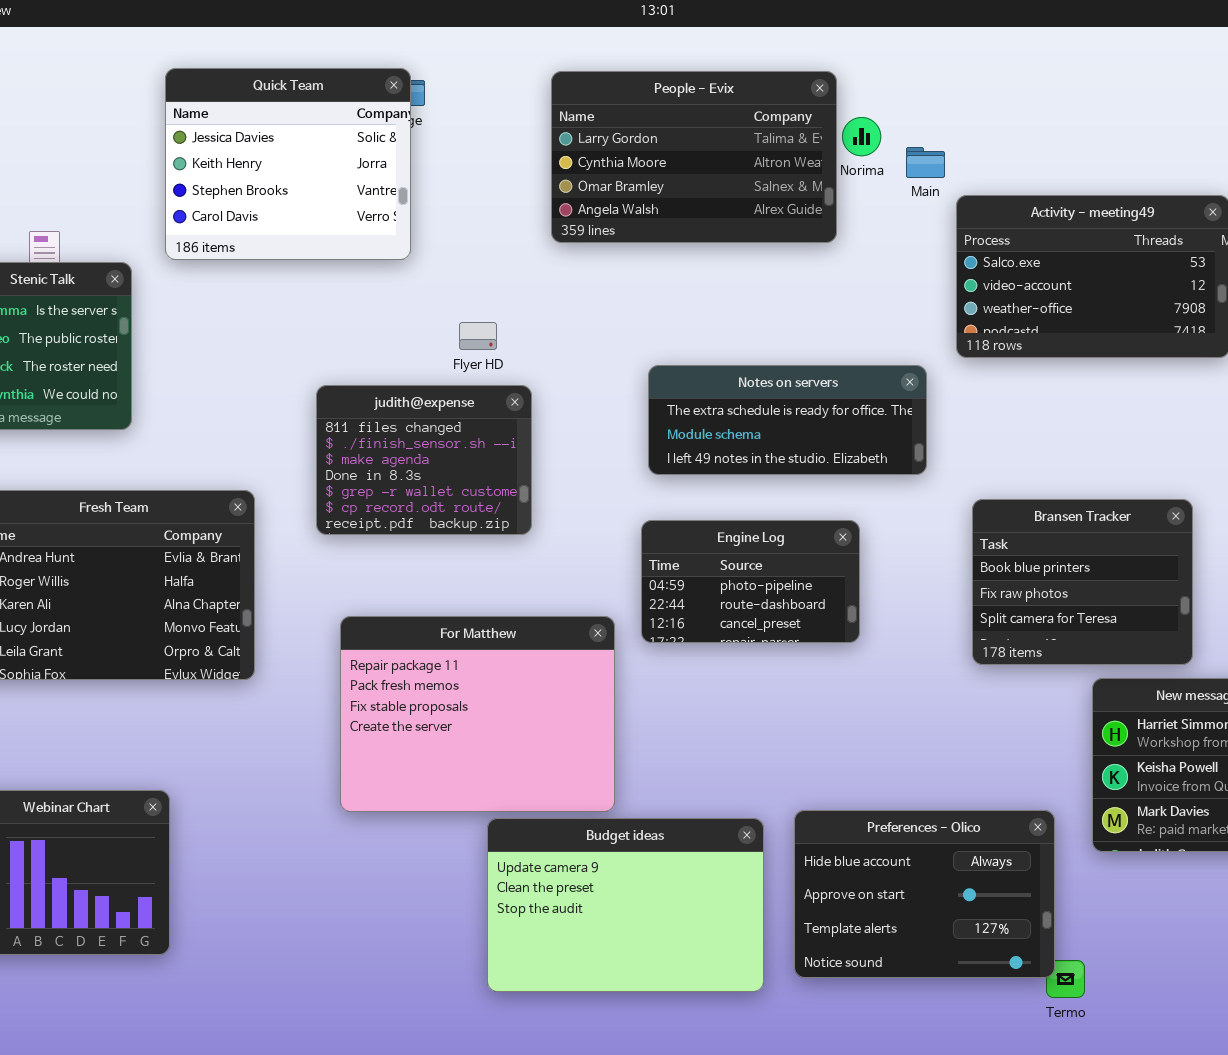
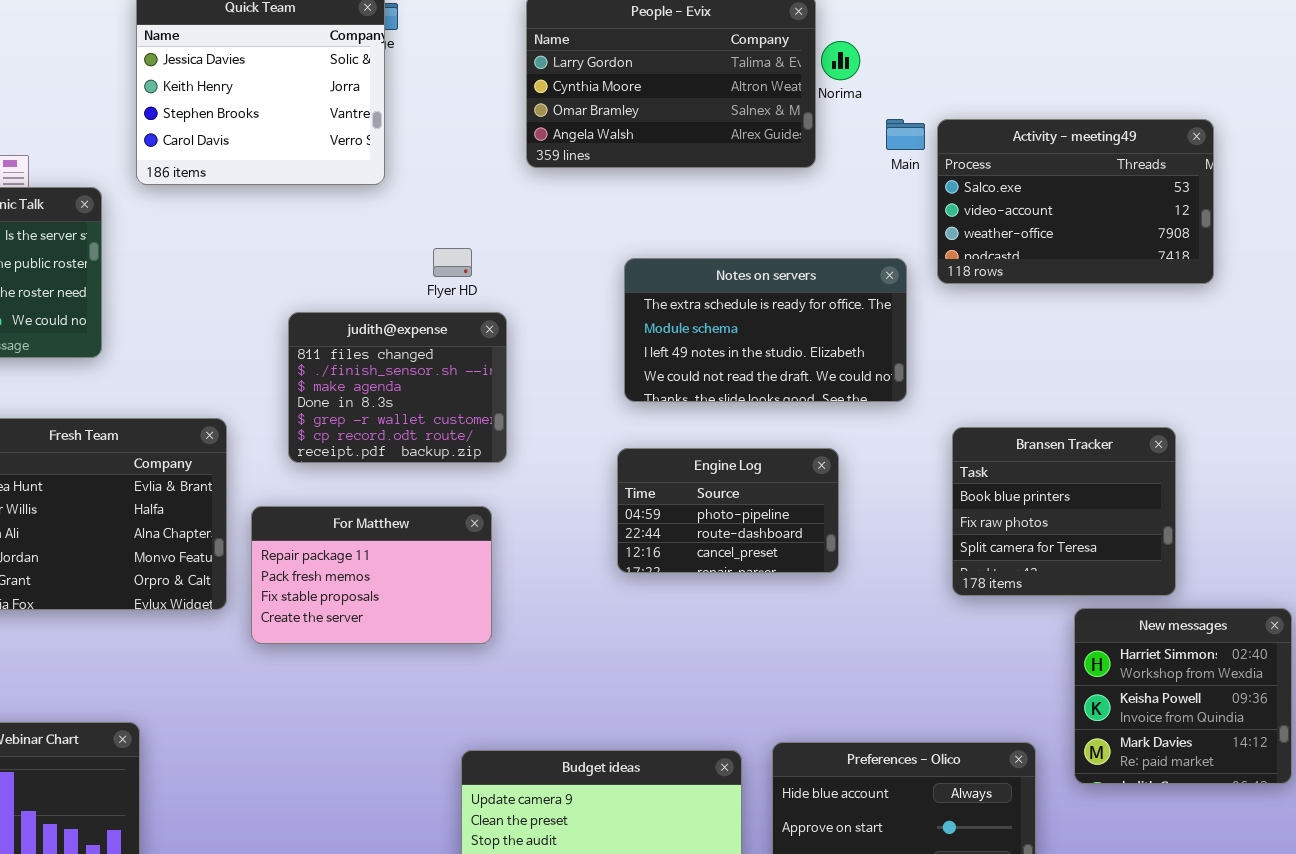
Main: [906,147,945,178] -> [886,119,925,150], moved
Notes on servers: [648,365,927,475] -> [624,258,907,402], resized
For Matthew: [340,616,615,812] -> [251,506,492,644], moved, resized

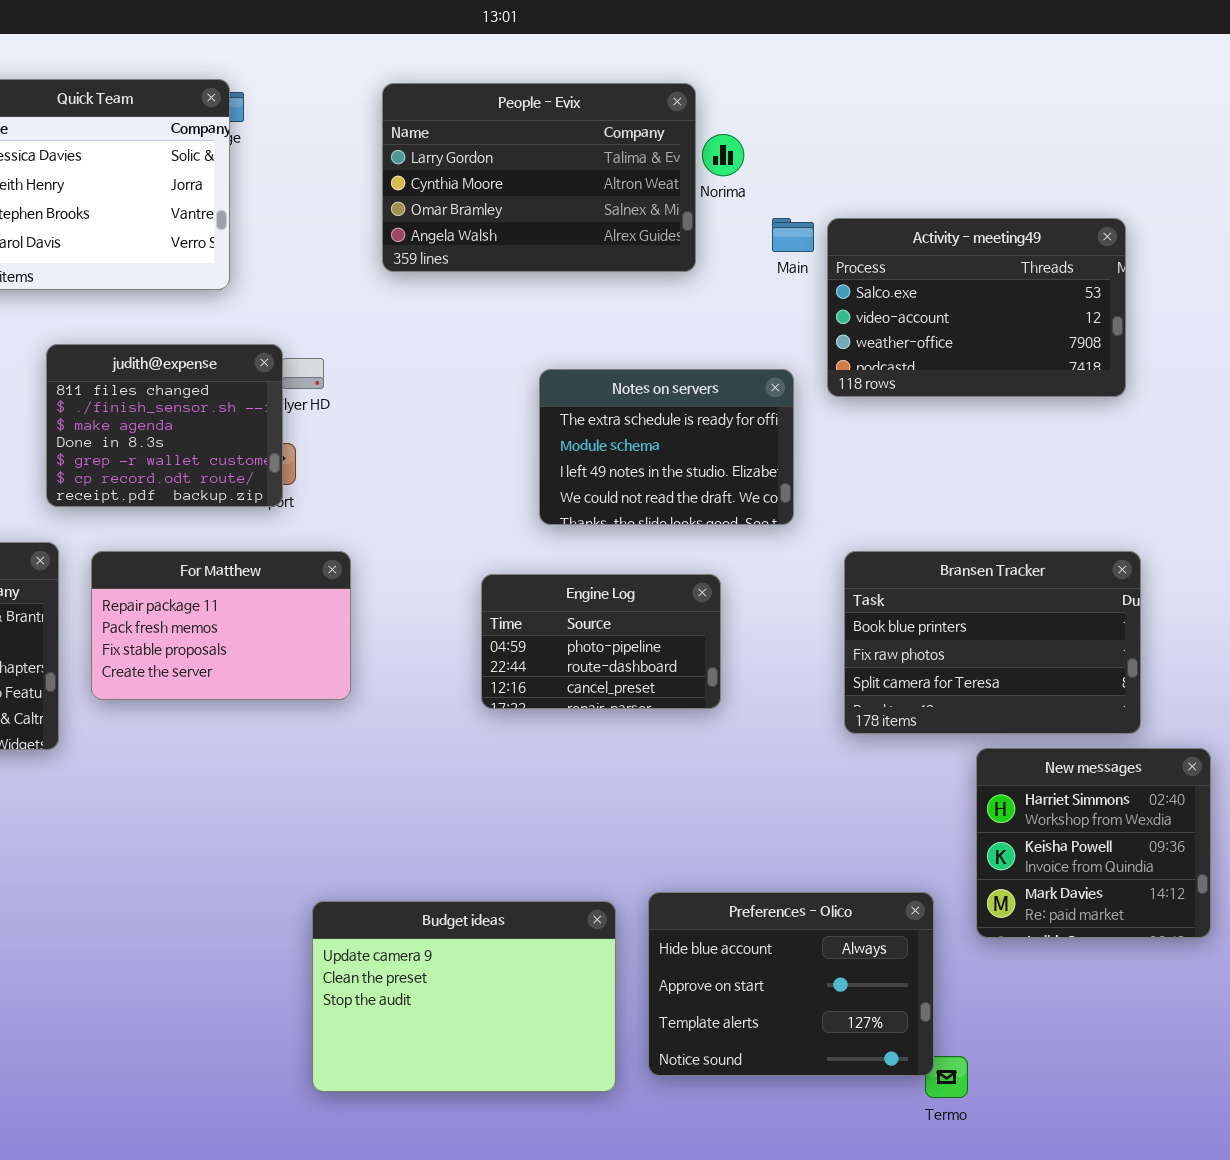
Notes on servers: [624,258,907,402] -> [539,369,794,525], resized
judith@expense: [288,312,507,463] -> [46,344,283,507], moved
Bransen Tracker: [952,427,1176,596] -> [844,551,1141,734], resized
For Matthew: [251,506,492,644] -> [91,551,351,700], moved

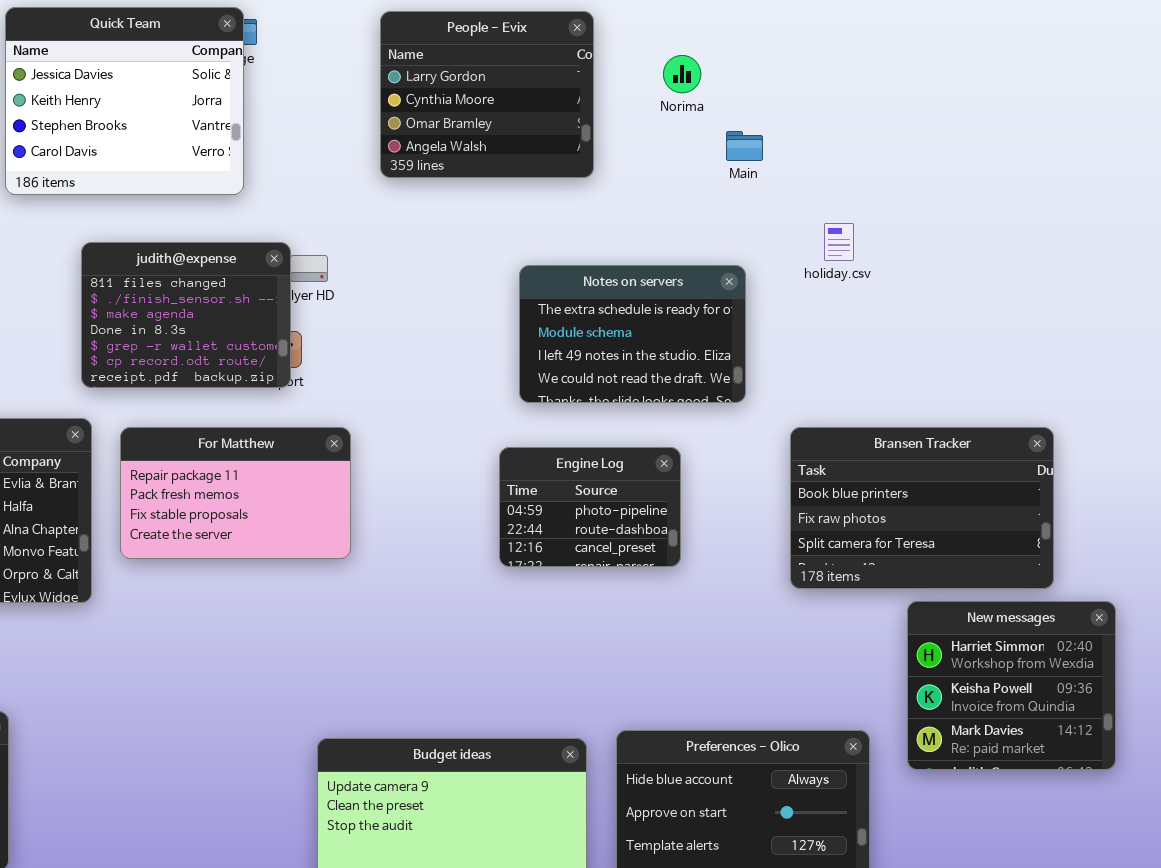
People - Evix: [382,83,696,272] -> [380,11,594,178], resized
Activity - meeting49: [827,218,1126,397] -> none, closed
Engine Log: [481,574,721,709] -> [499,447,681,567], resized

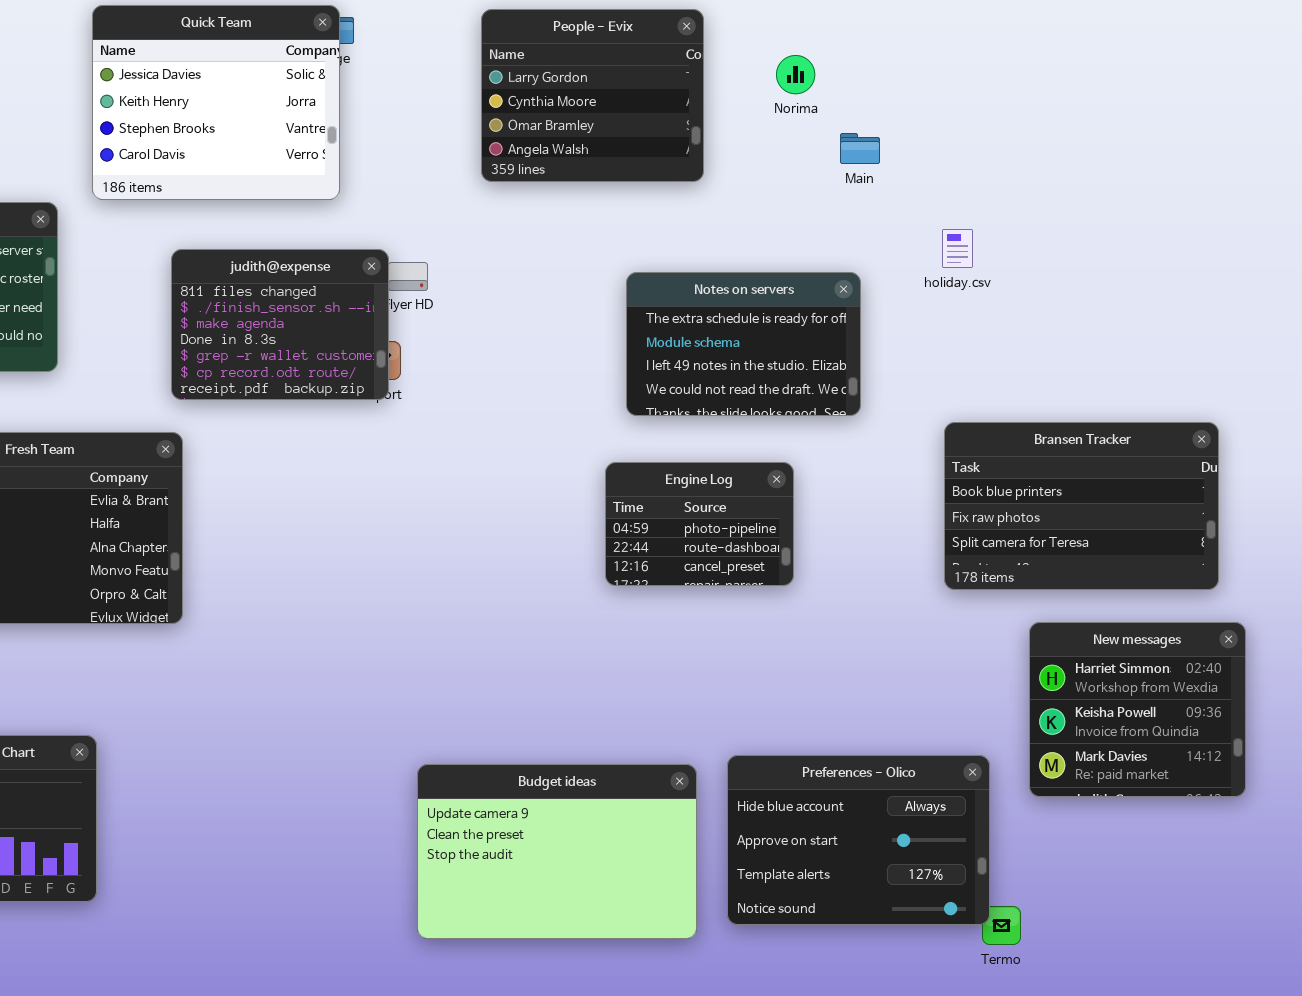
For Matthew: [120,427,351,559] -> none, closed
Bransen Tracker: [790,427,1054,589] -> [944,422,1219,590], moved

